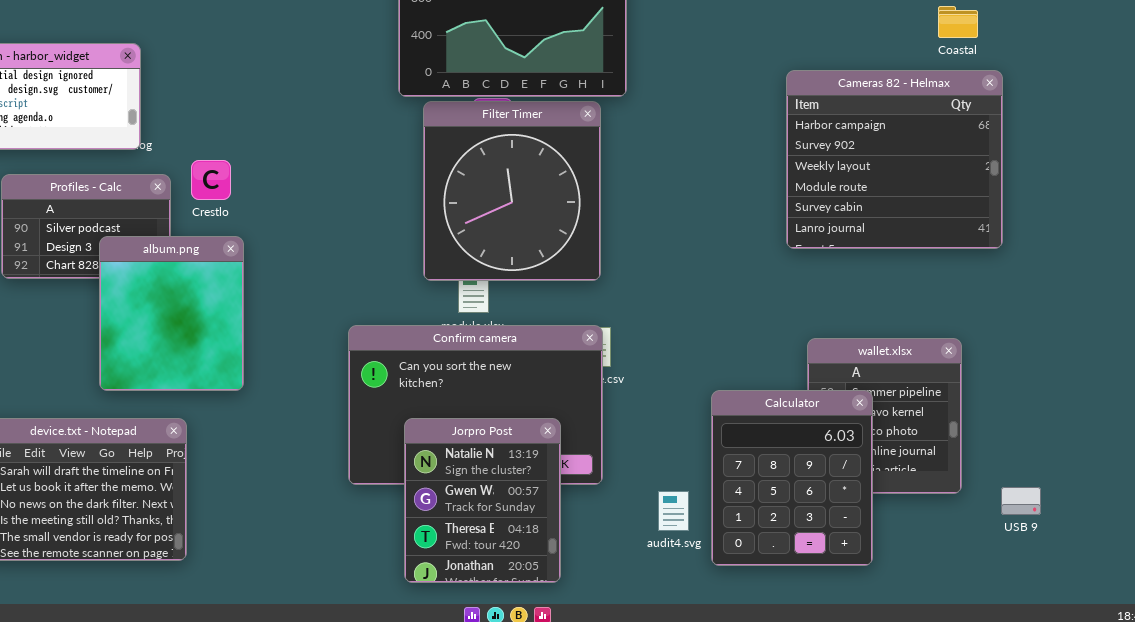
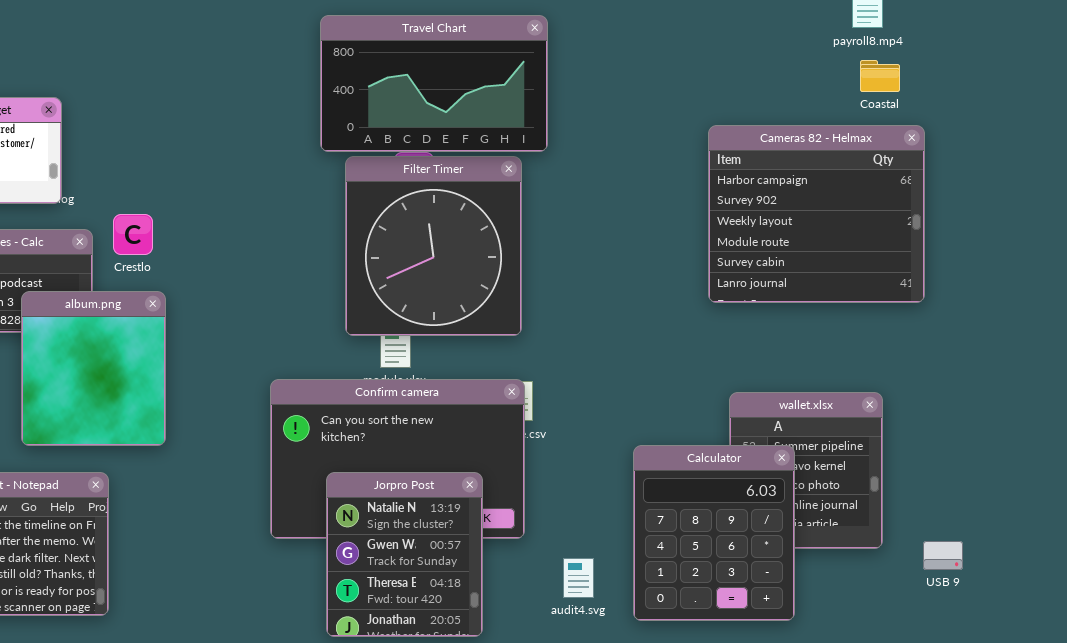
audit4.svg: [658,491,689,531] -> [563,558,594,598], moved

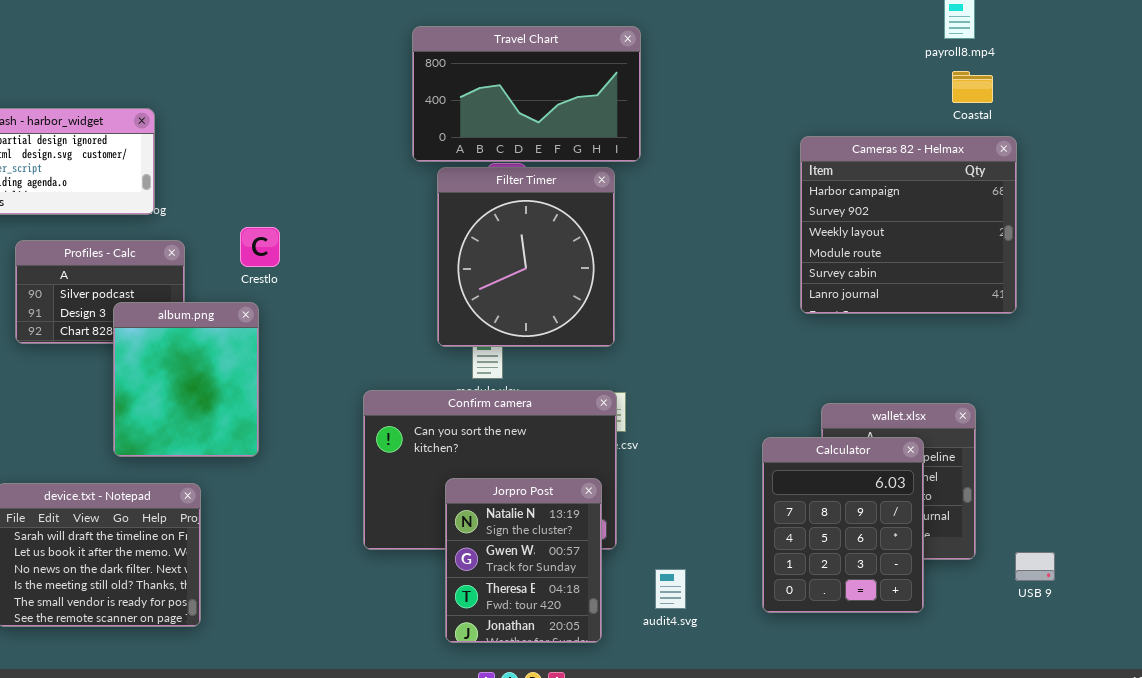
Crestlo: [113,214,153,255] -> [240,227,280,267], moved
Calculator: [633,445,795,621] -> [762,437,924,613], moved
Jorpro Post: [326,472,483,637] -> [445,478,602,643], moved

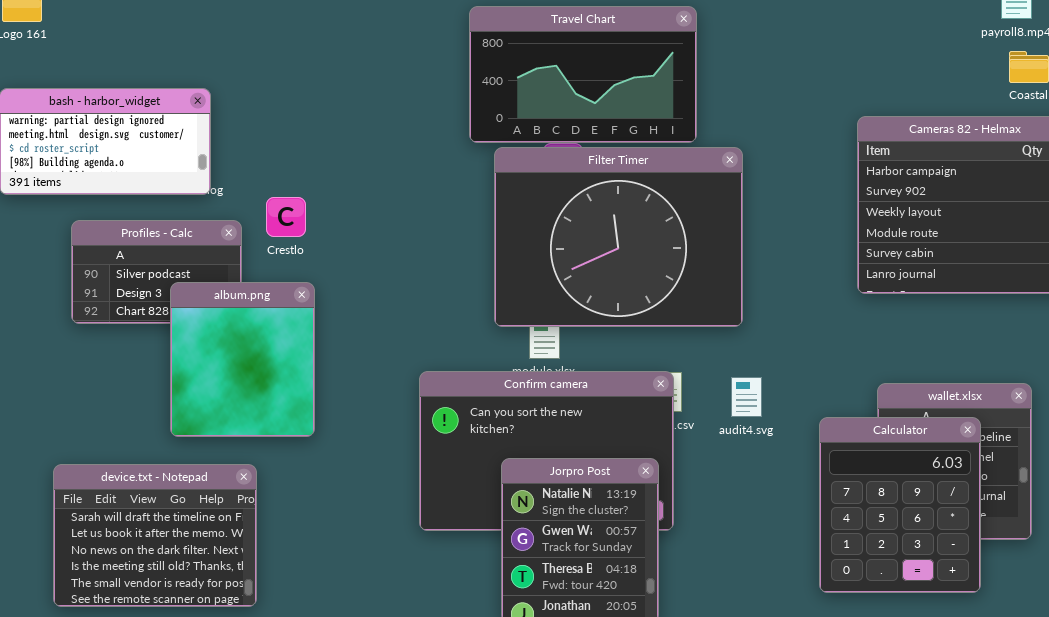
Filter Timer: [437,167,615,347] -> [494,147,743,327], resized
Crestlo: [240,227,280,267] -> [266,197,306,237], moved
audit4.svg: [655,569,686,609] -> [731,377,762,417], moved

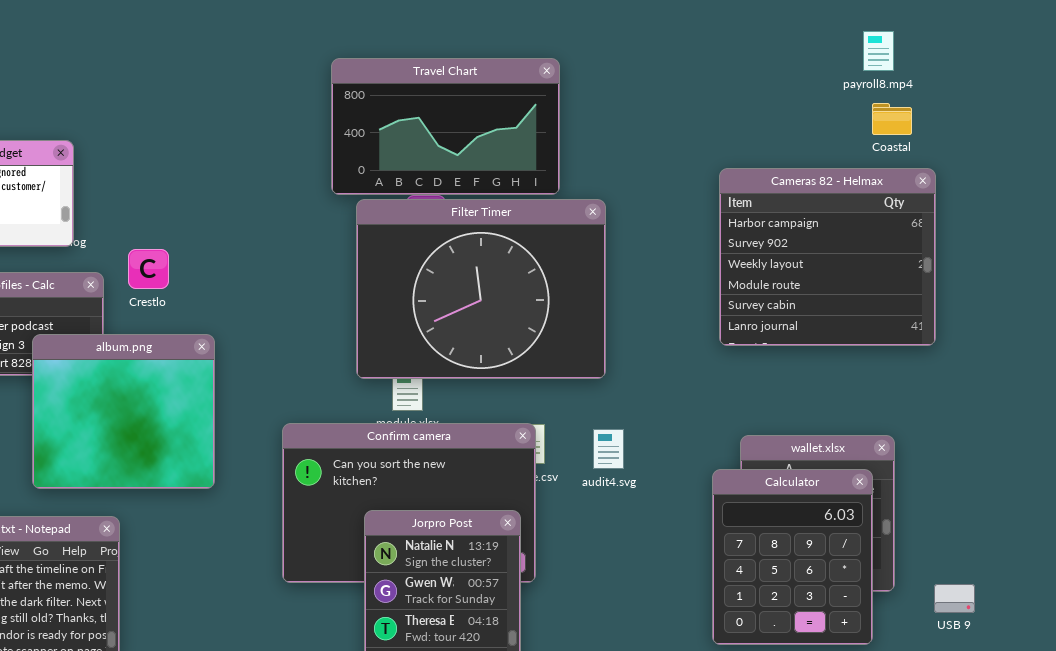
album.png: [170,282,315,437] -> [32,334,215,489], resized
Calculator: [819,417,981,593] -> [712,469,873,645], moved

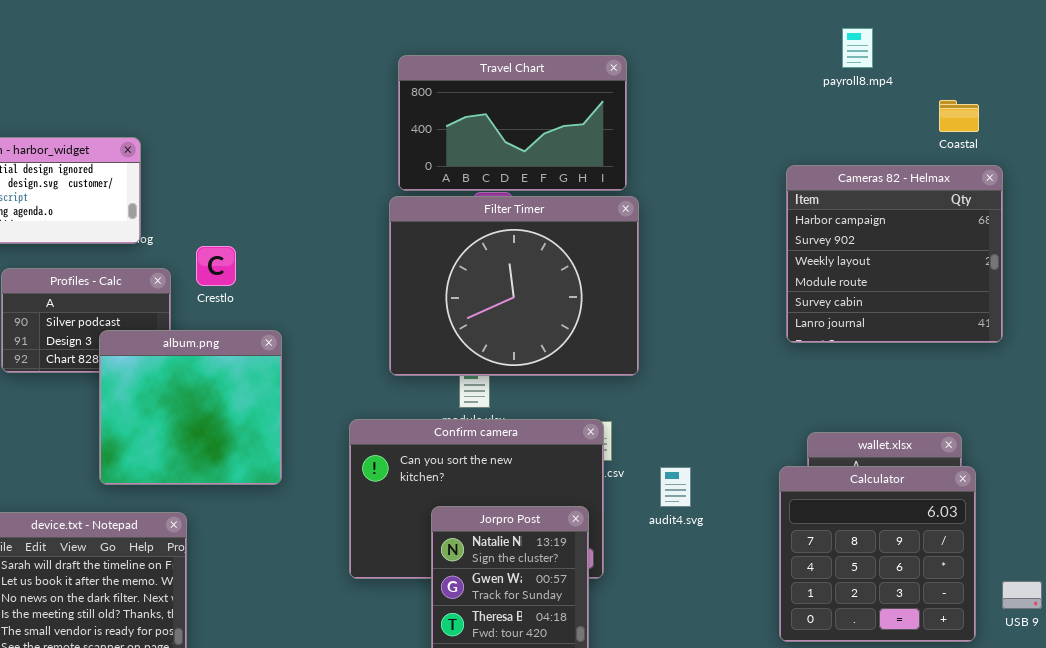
payroll8.mp4: [863,31,894,71] -> [842,28,873,68], moved
Filter Timer: [356,199,606,379] -> [389,196,639,376], moved
audit4.svg: [593,429,624,469] -> [660,467,691,507], moved
Calculator: [712,469,873,645] -> [779,466,976,642], resized

